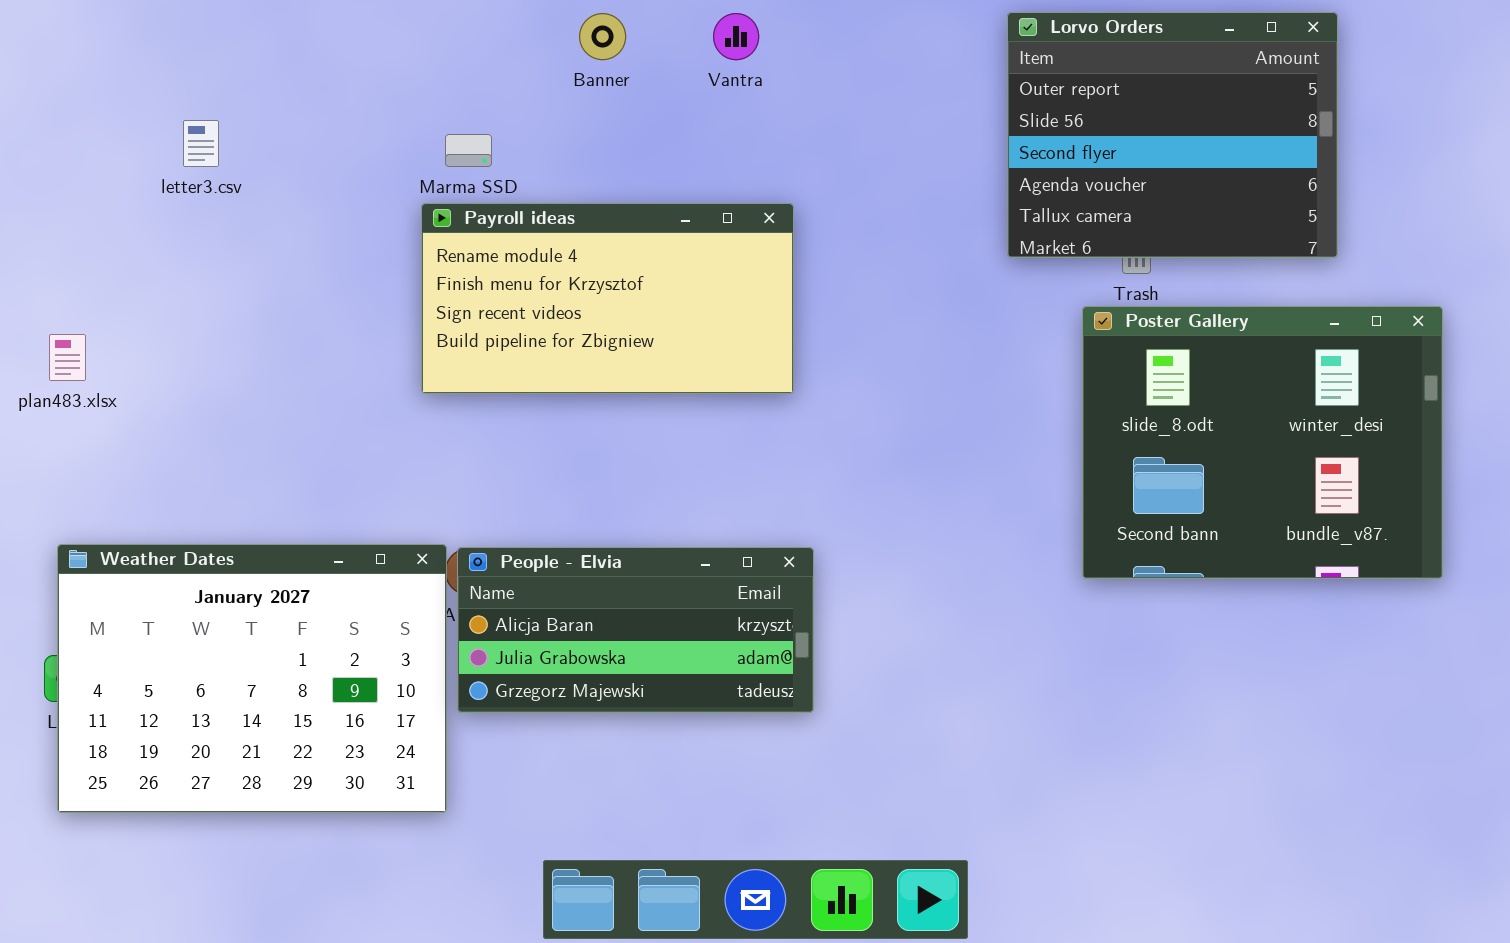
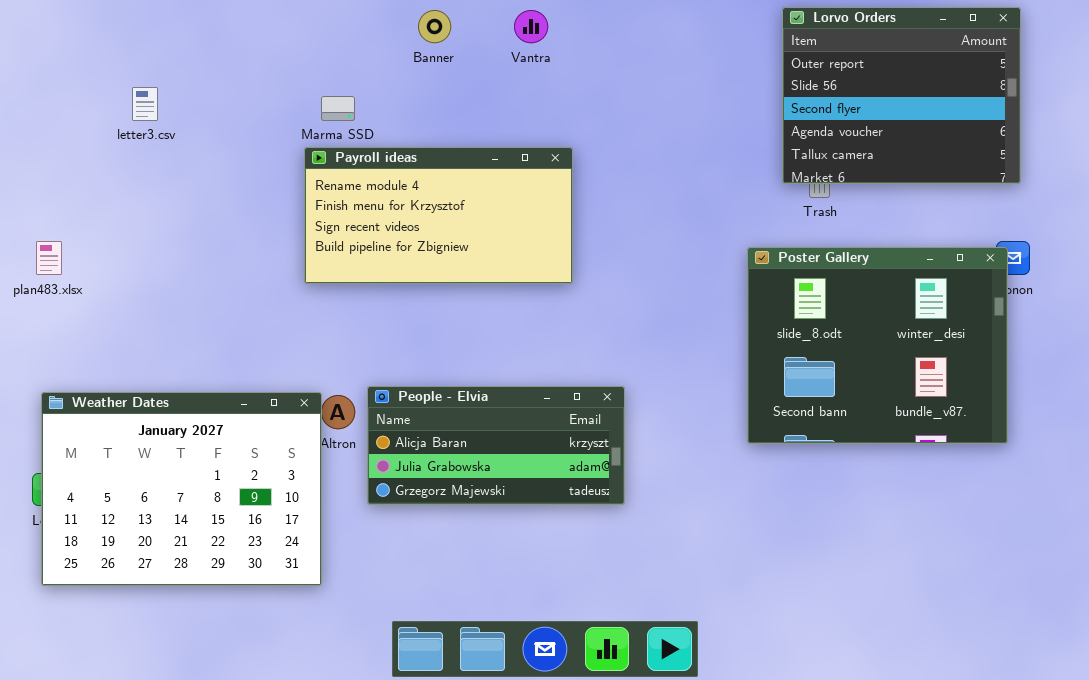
Lorvo Orders: [1007,12,1338,258] -> [782,7,1021,184], moved
Poster Gallery: [1082,306,1443,579] -> [747,247,1008,444], moved
People - Elvia: [457,547,814,713] -> [367,386,625,505], moved

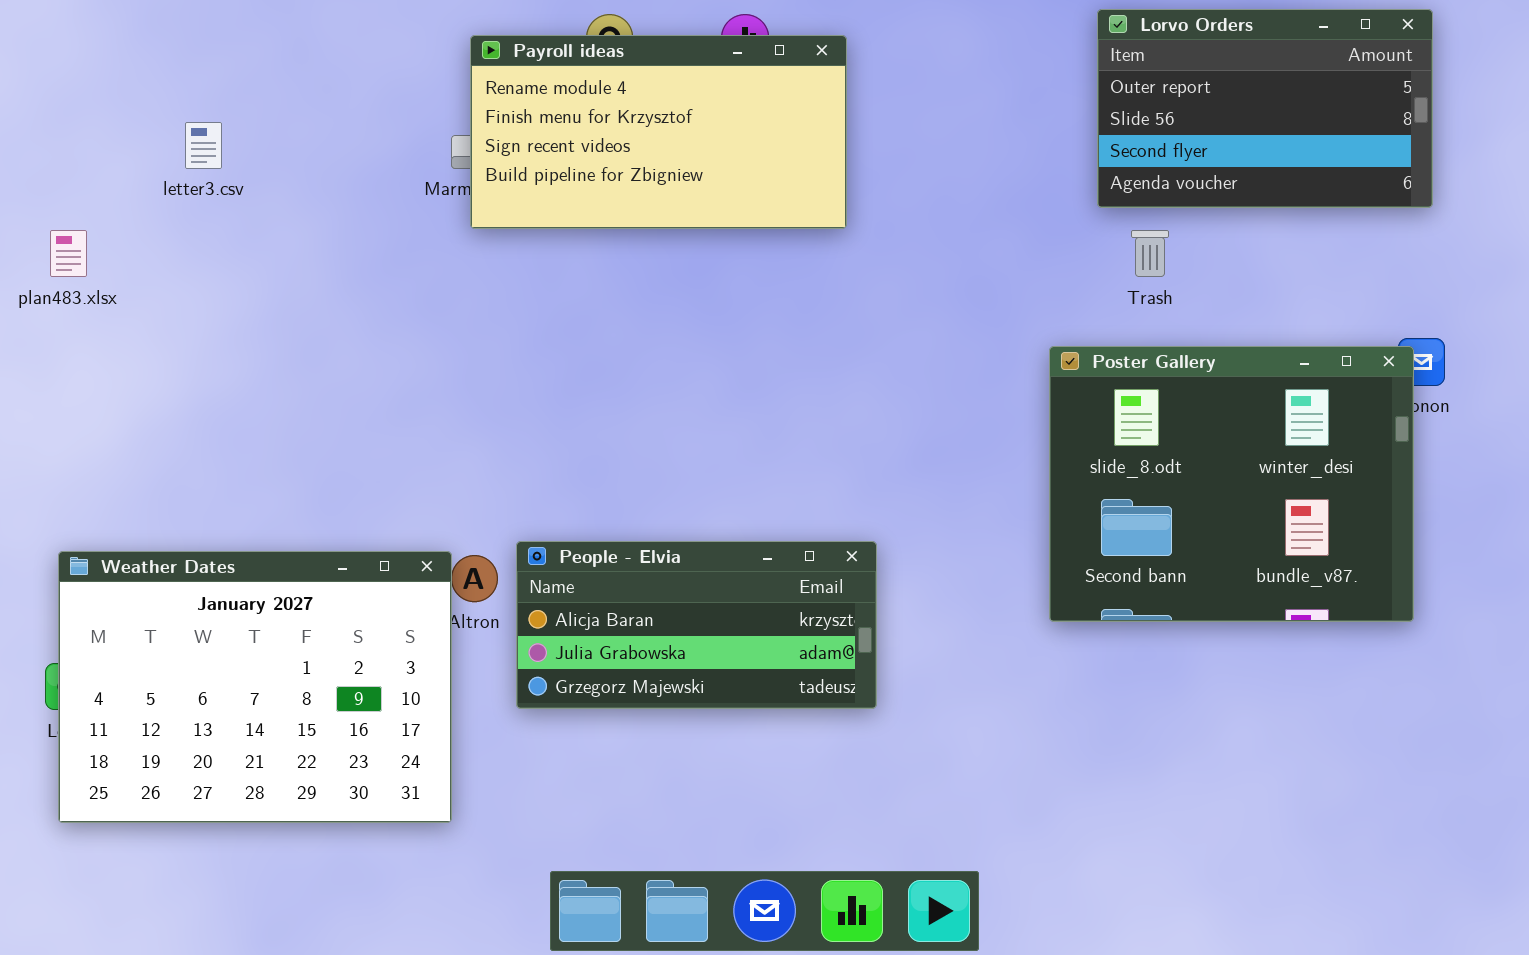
Lorvo Orders: [782,7,1021,184] -> [1097,9,1433,208], resized
Payroll ideas: [304,147,573,284] -> [470,35,847,229], moved
plan483.xlsx: [36,241,62,275] -> [50,230,87,277], moved

